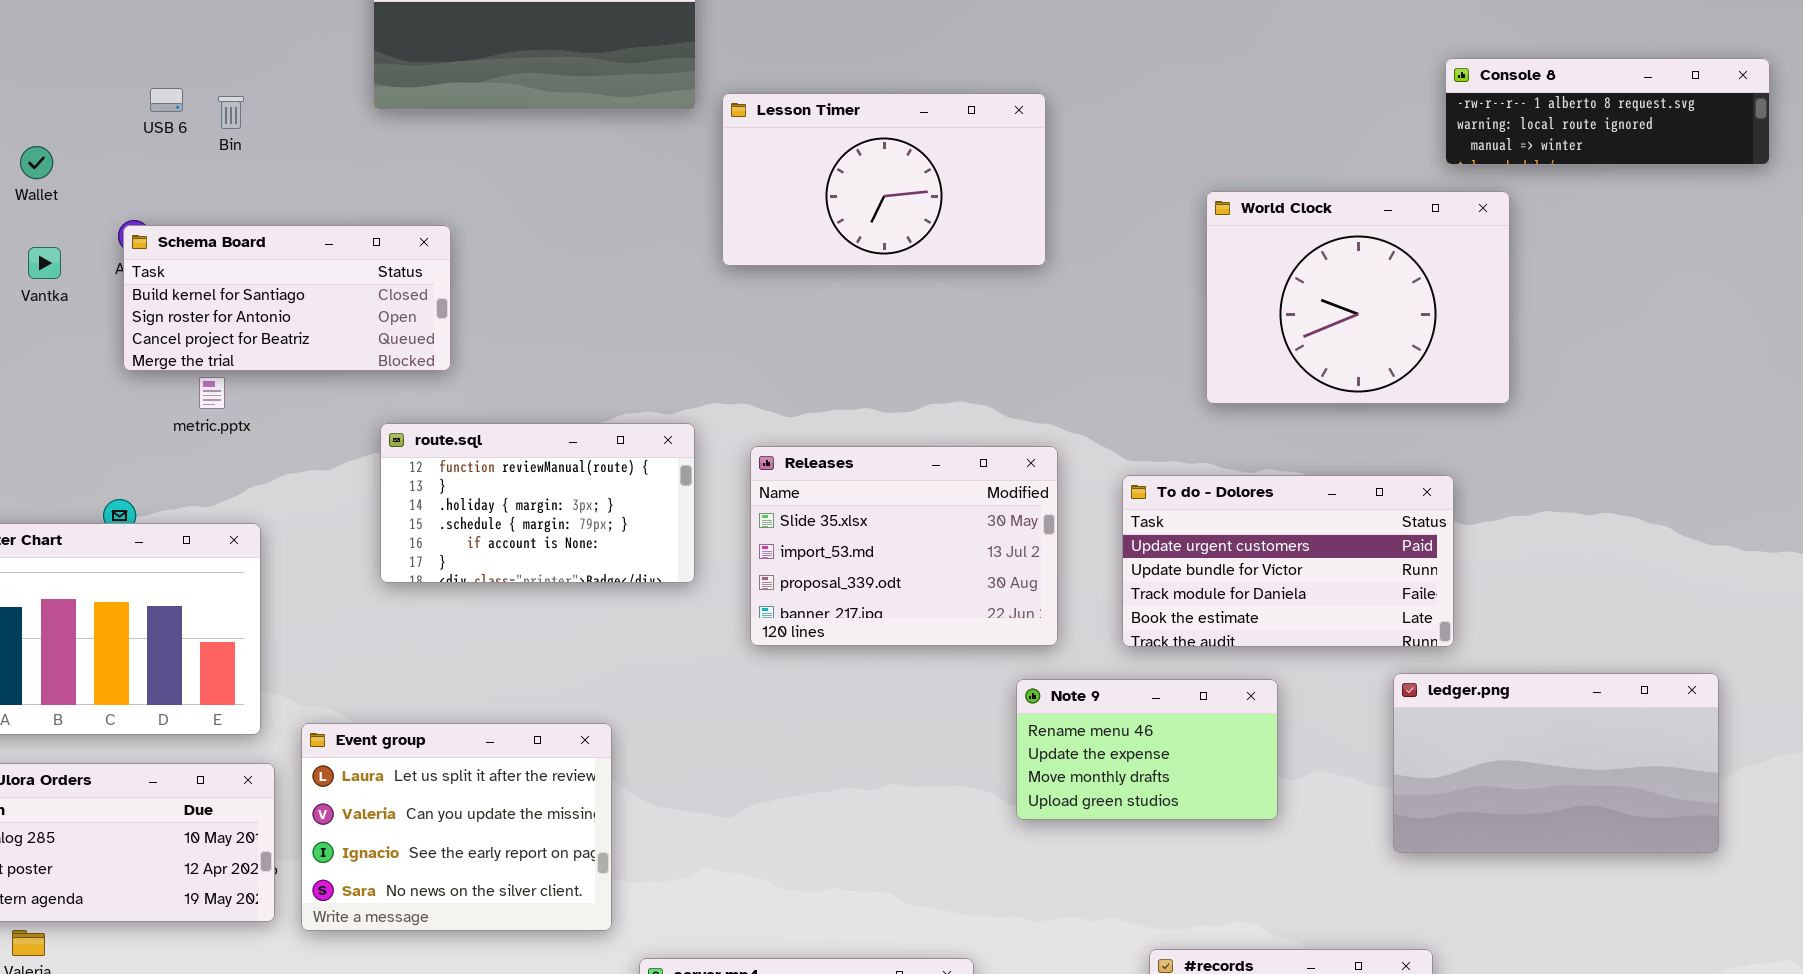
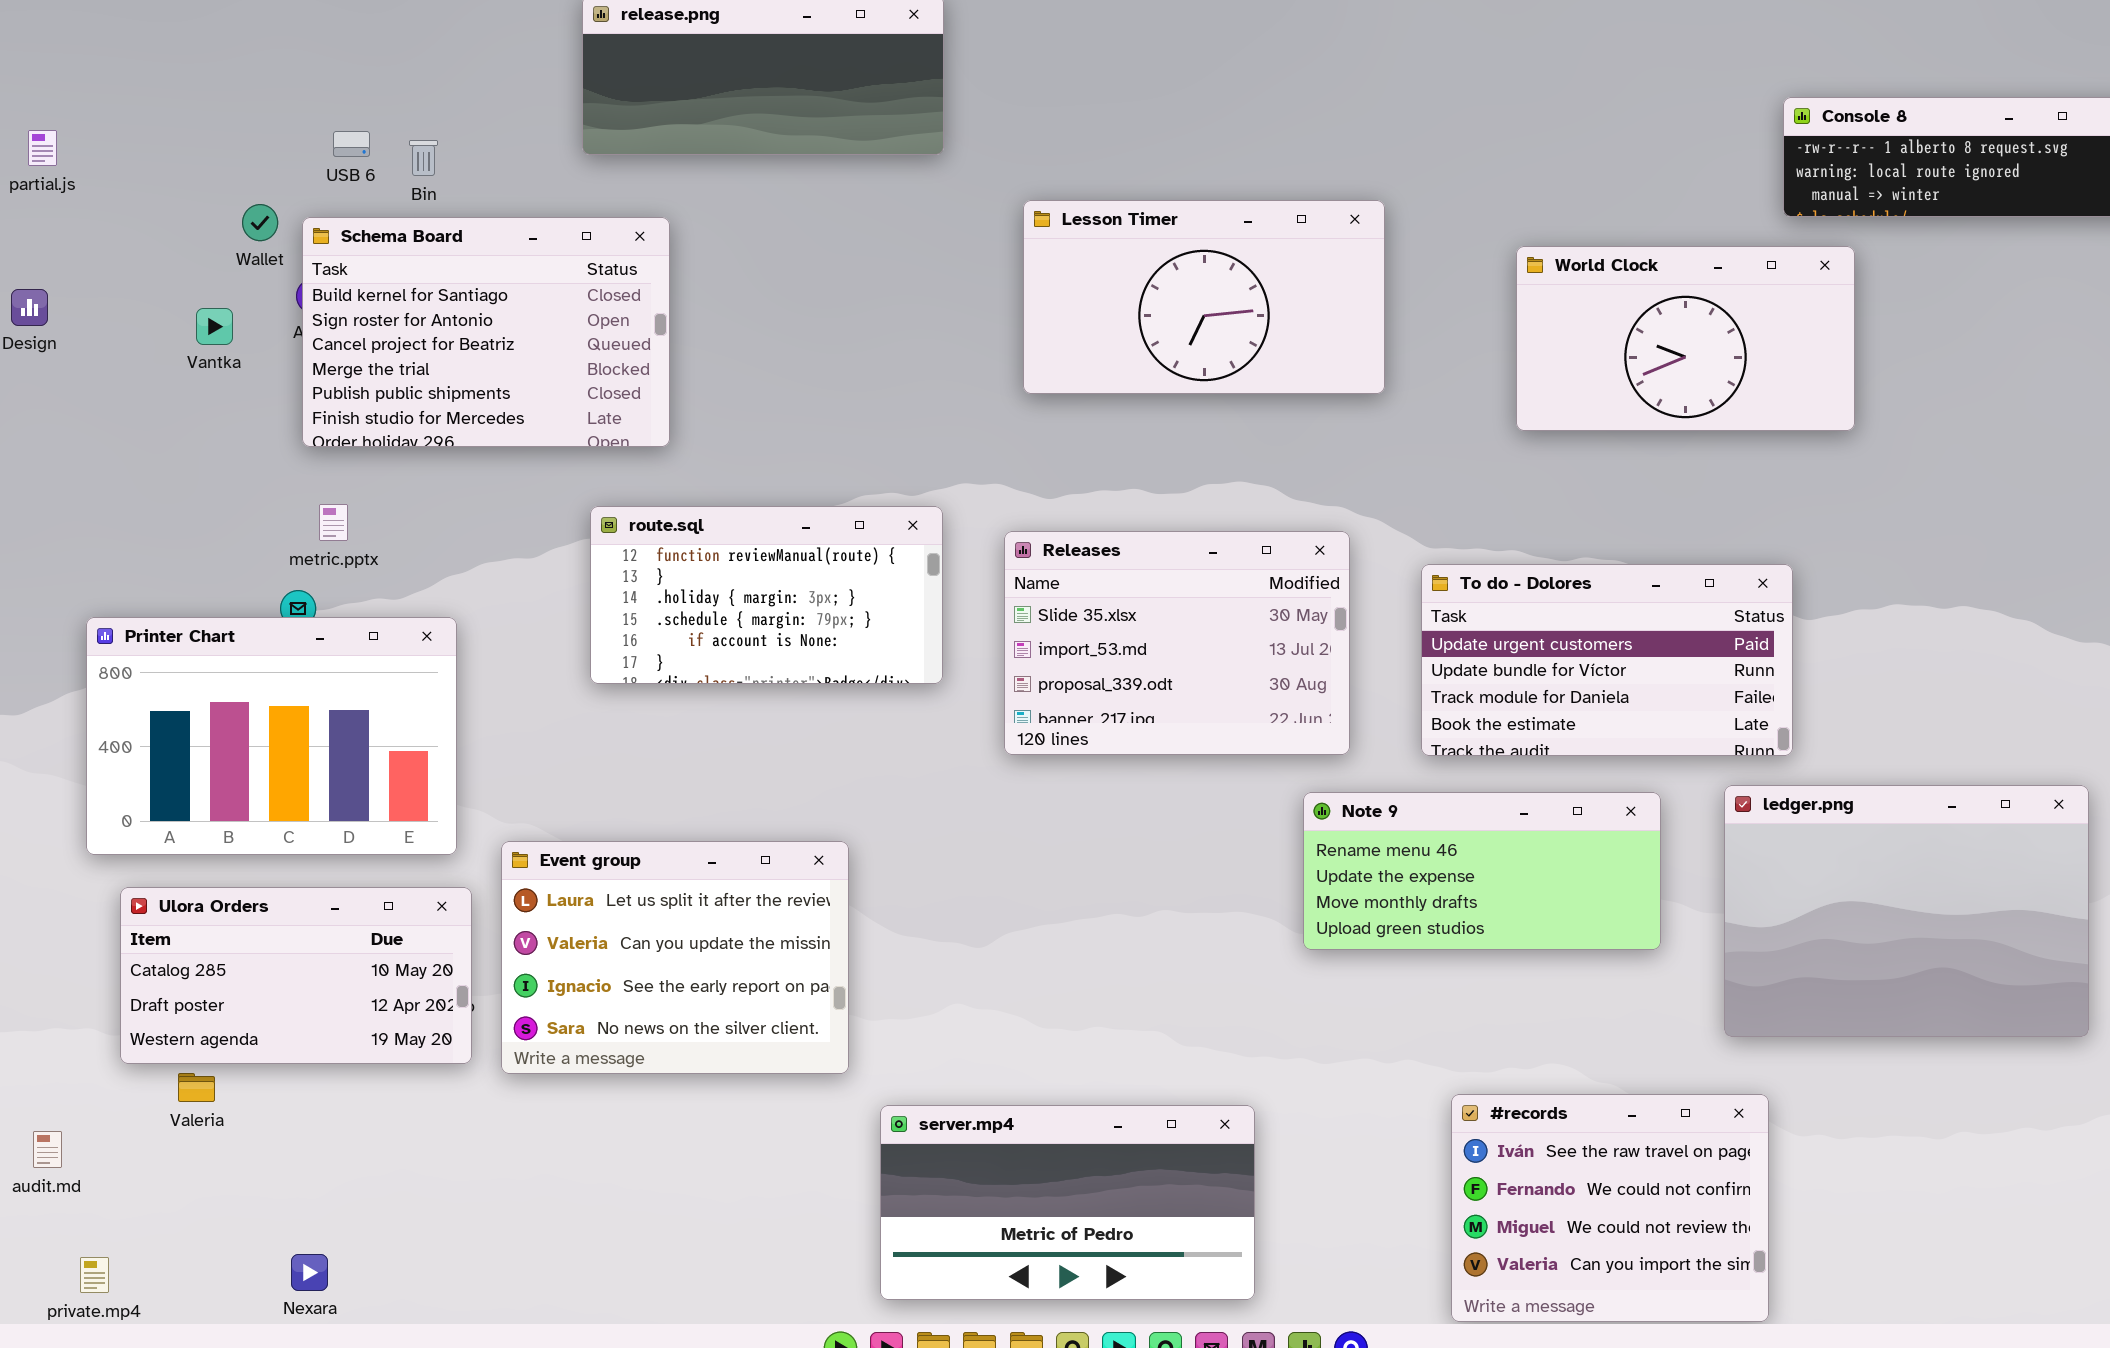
Lesson Timer: [722,93,1046,266] -> [1023,200,1385,394], moved
Wallet: [20,146,53,179] -> [242,204,278,241], moved
World Clock: [1206,191,1510,404] -> [1516,246,1855,431], resized
Schema Board: [123,225,451,371] -> [302,217,670,447], resized
metric.pptx: [199,377,225,409] -> [319,504,348,541], moved
ledger.png: [1393,673,1719,853] -> [1724,785,2089,1037], resized
Note 9: [1016,679,1278,820] -> [1303,792,1661,950], resized

